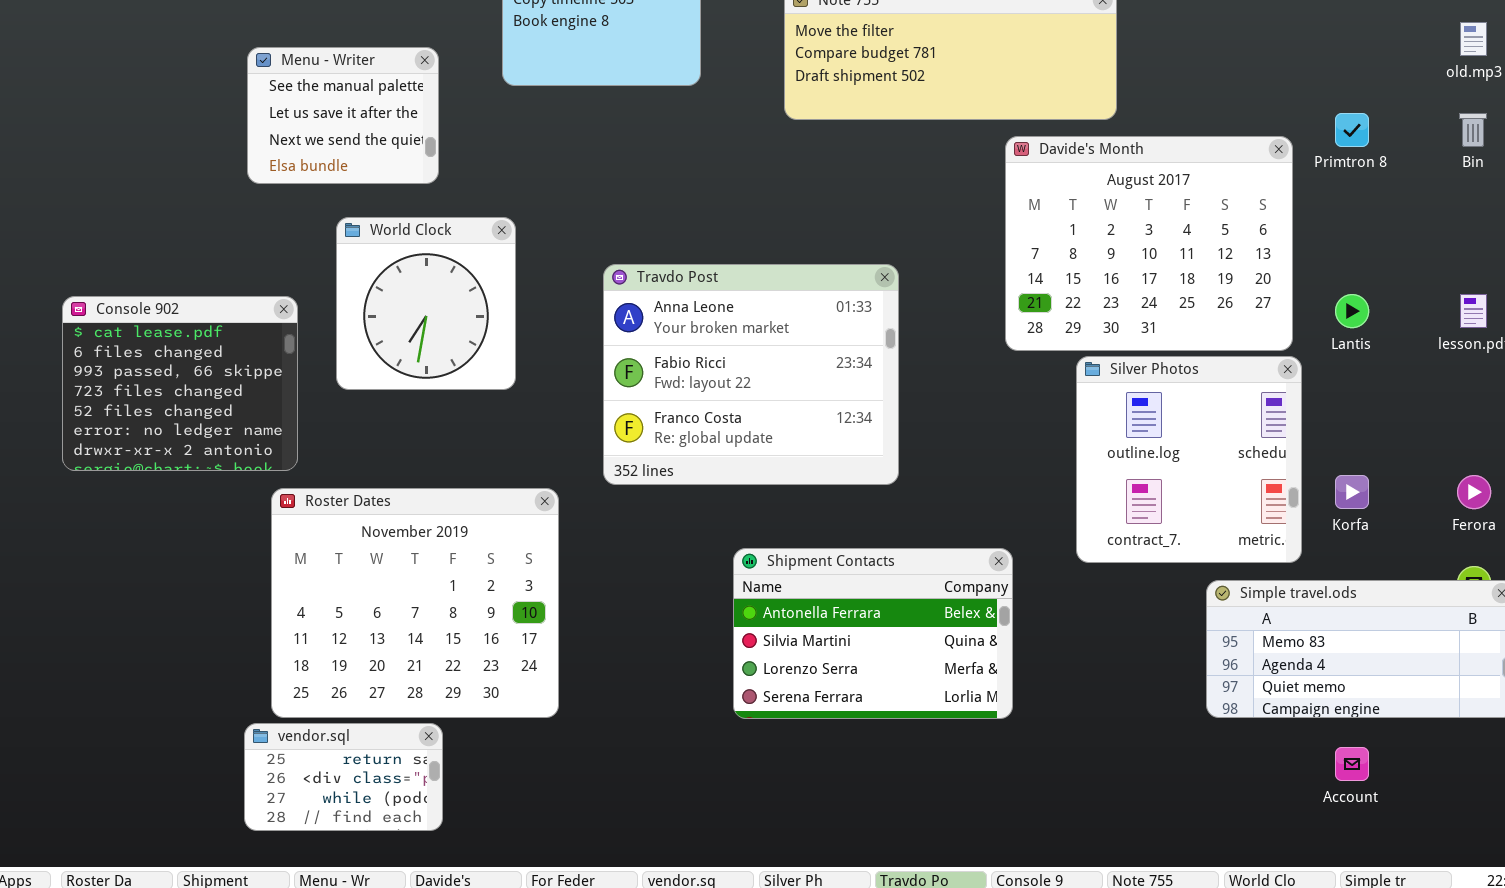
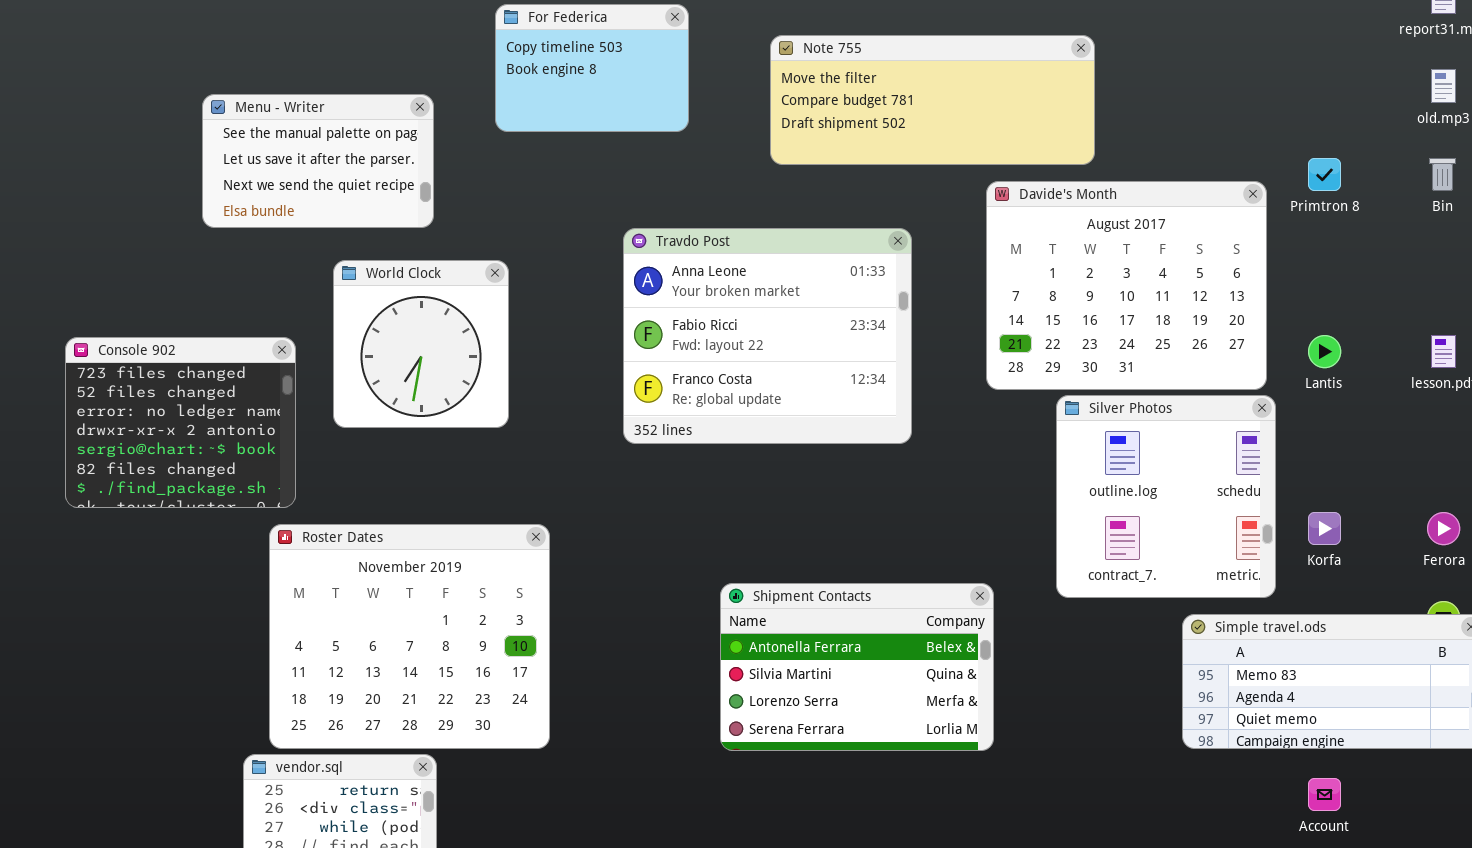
Menu - Writer: [247,47,439,184] -> [202,94,434,228], resized
Travdo Post: [603,264,899,485] -> [623,228,912,444], moved
Console 902: [62,296,298,471] -> [65,337,296,508], scrolled down 3 rows

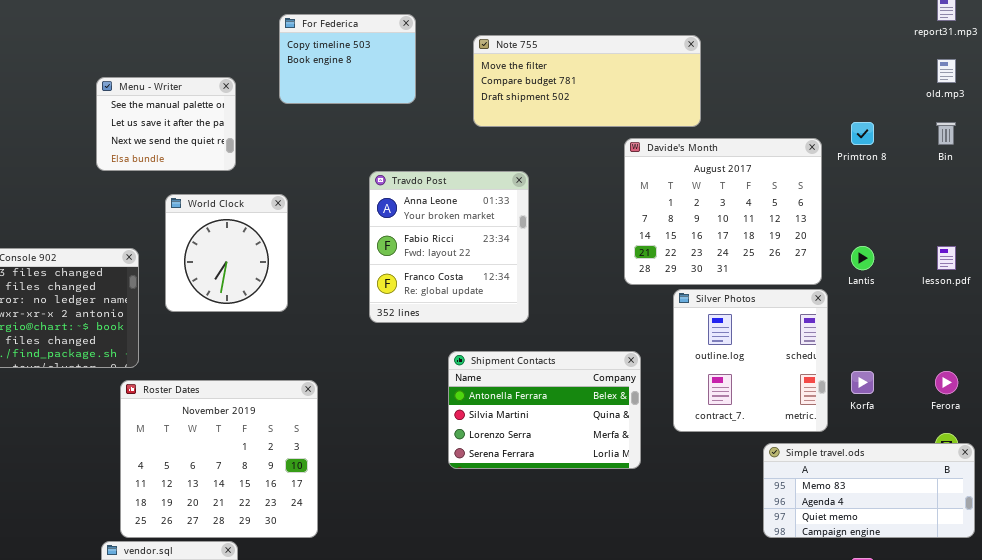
Menu - Writer: [202,94,434,228] -> [96,77,236,171], resized
Travdo Post: [623,228,912,444] -> [369,171,529,323], resized
Shipment Contacts: [720,583,994,751] -> [448,351,641,469], moved

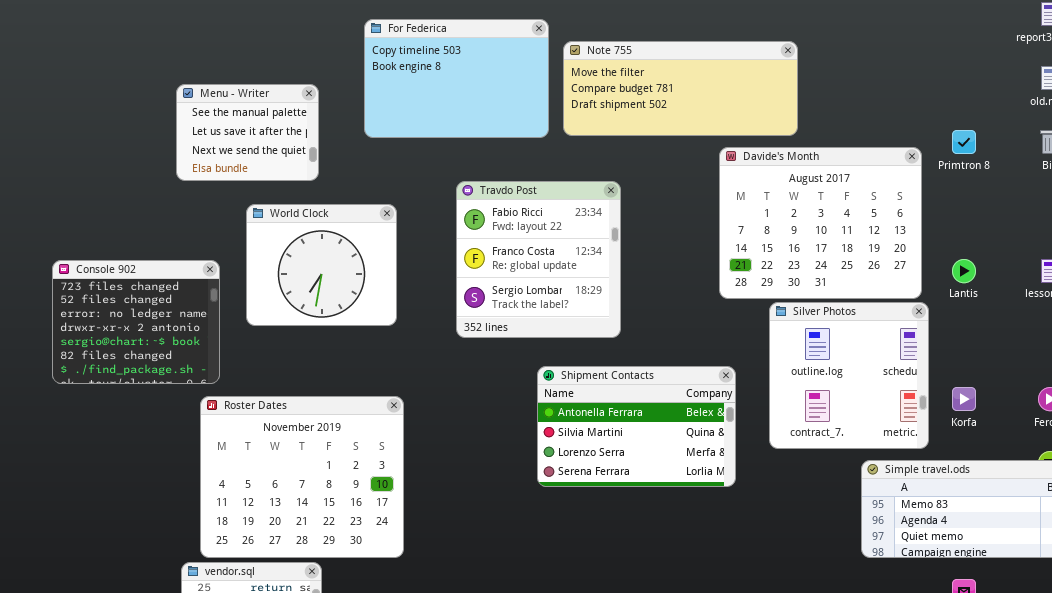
For Federica: [279,14,416,104] -> [364,19,549,138], resized
Travdo Post: [369,171,529,323] -> [456,181,621,338], scrolled down 1 row
World Clock: [165,194,288,312] -> [246,204,397,326], resized

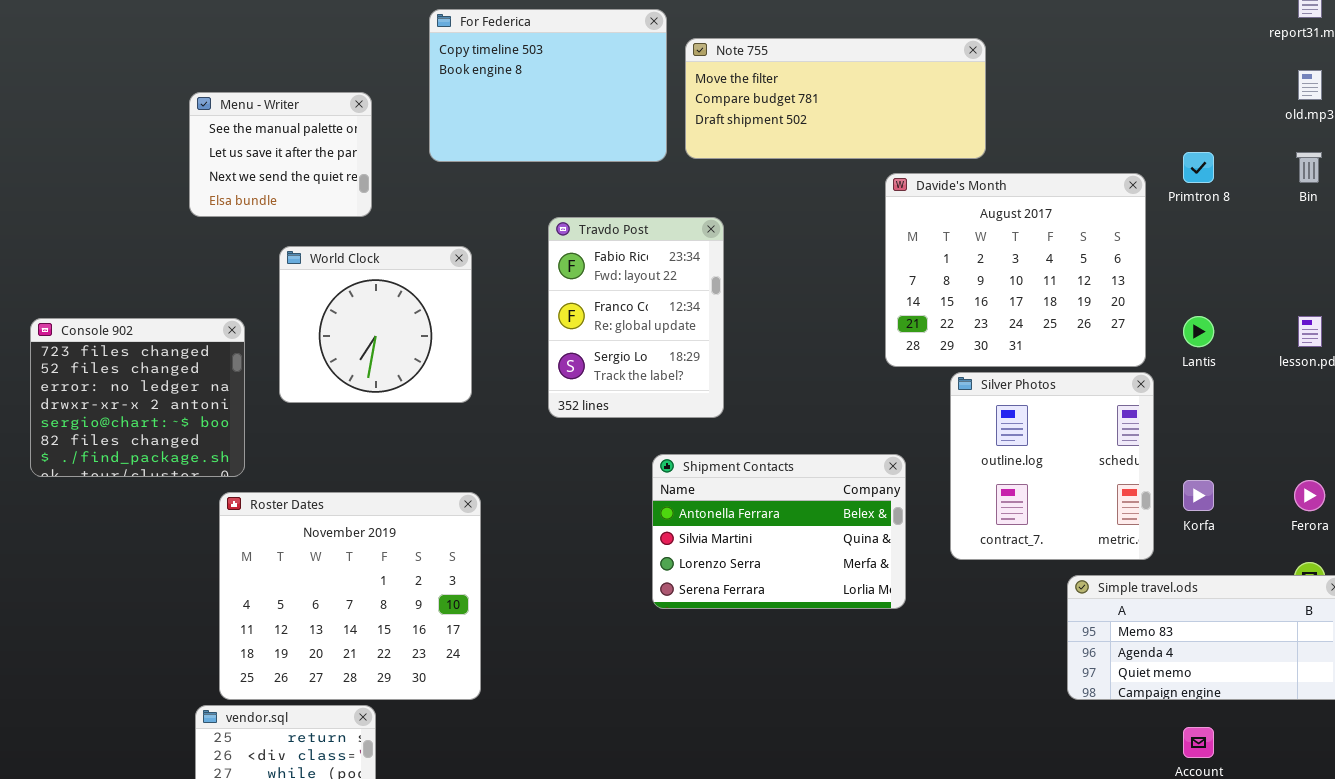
Travdo Post: [456,181,621,338] -> [548,217,724,418], resized

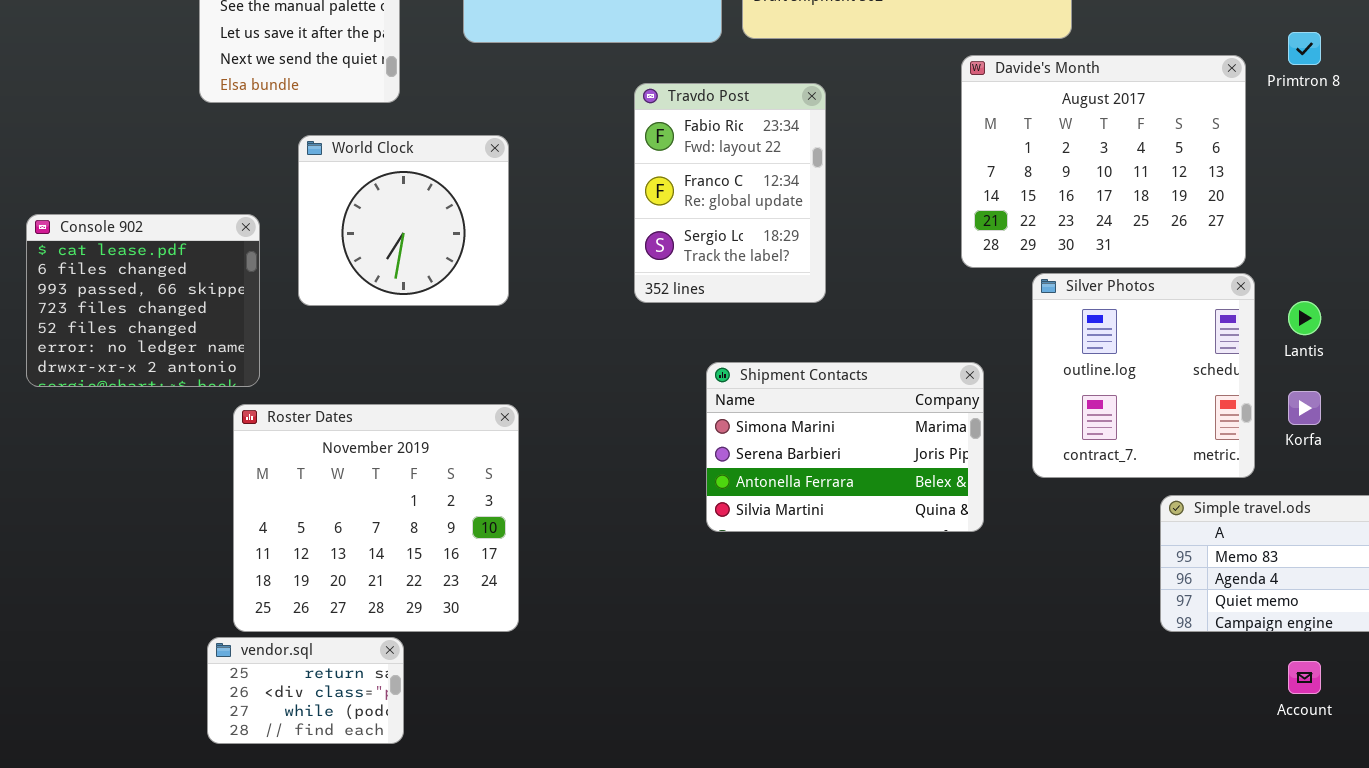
Travdo Post: [548,217,724,418] -> [634,83,826,303], moved
Lantis: [1183,316,1214,347] -> [1288,301,1321,335], moved
Console 902: [30,318,245,477] -> [26,214,260,387], scrolled up 3 rows
Shipment Contacts: [652,454,906,609] -> [706,362,984,532], scrolled up 2 rows

